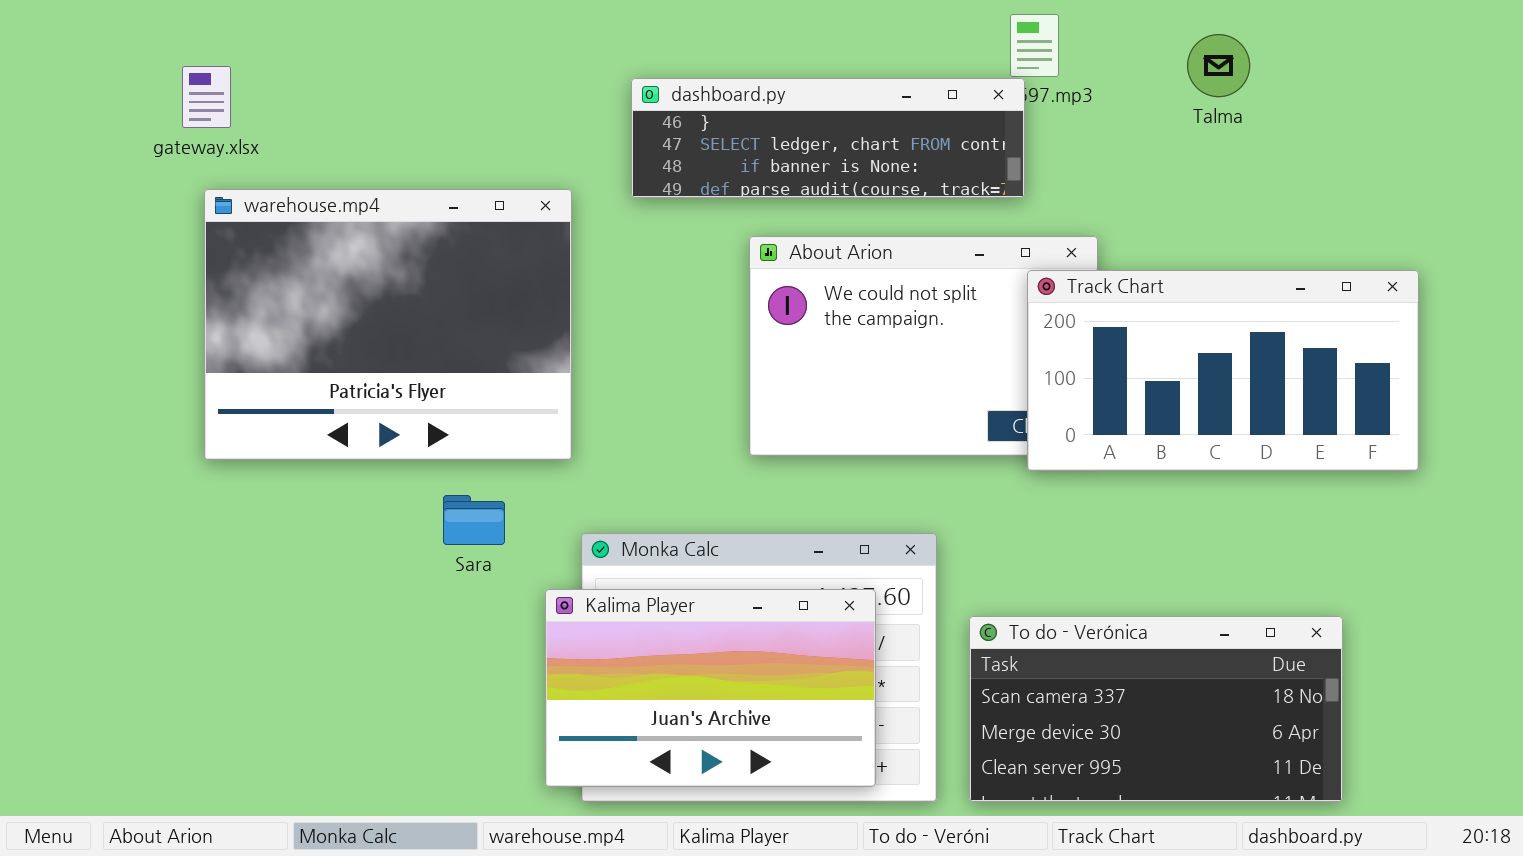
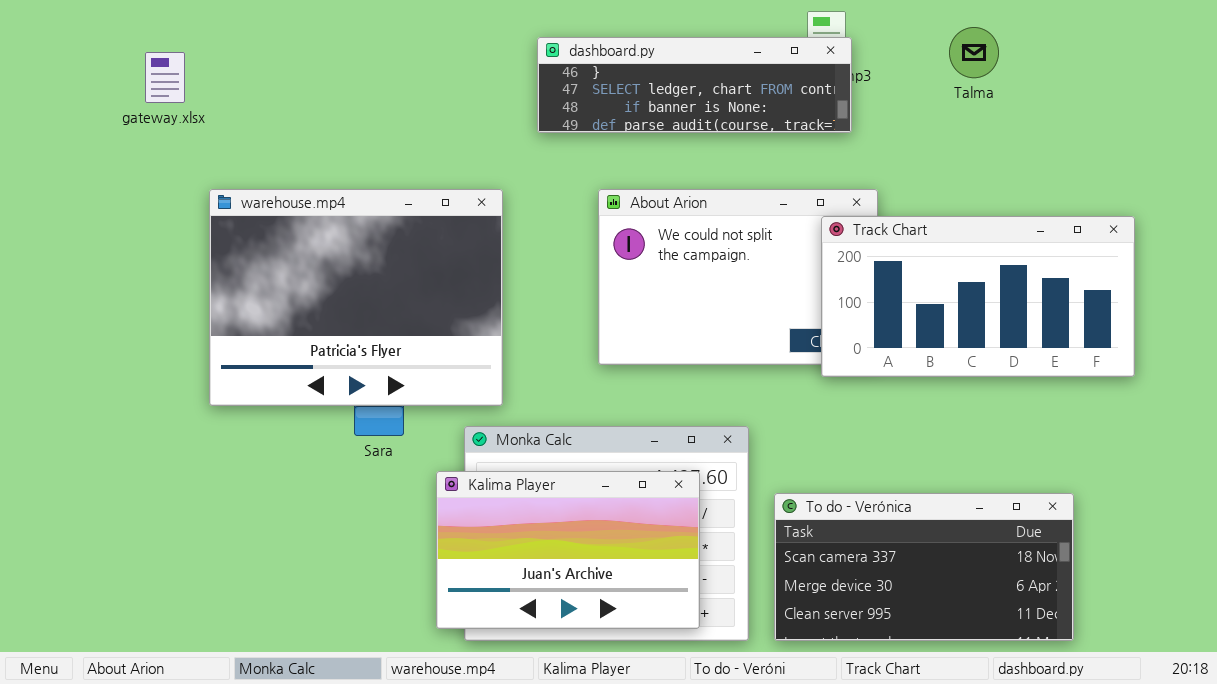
dashboard.py: [631,78,1025,198] -> [537,37,852,133], moved
warehouse.mp4: [204,189,572,460] -> [209,189,503,406], moved

